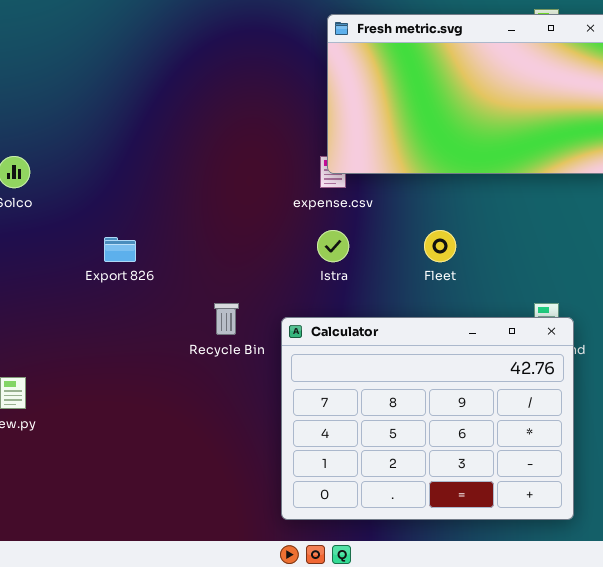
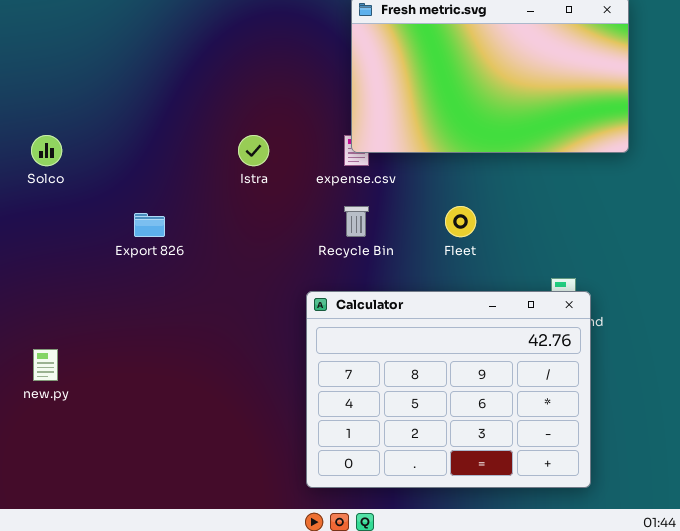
Istra: [317,230,349,262] -> [238,135,269,166], moved
Recycle Bin: [214,303,239,335] -> [344,206,369,237], moved

